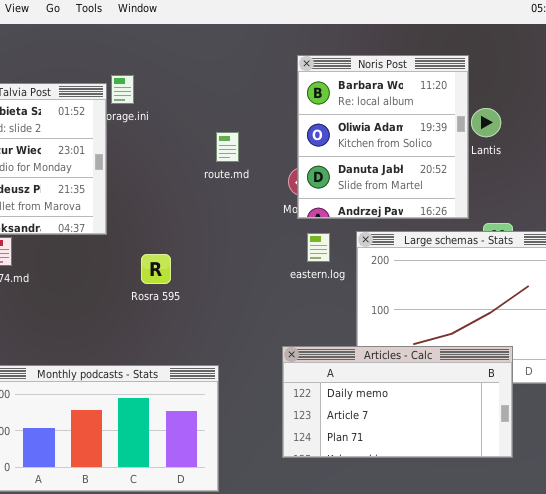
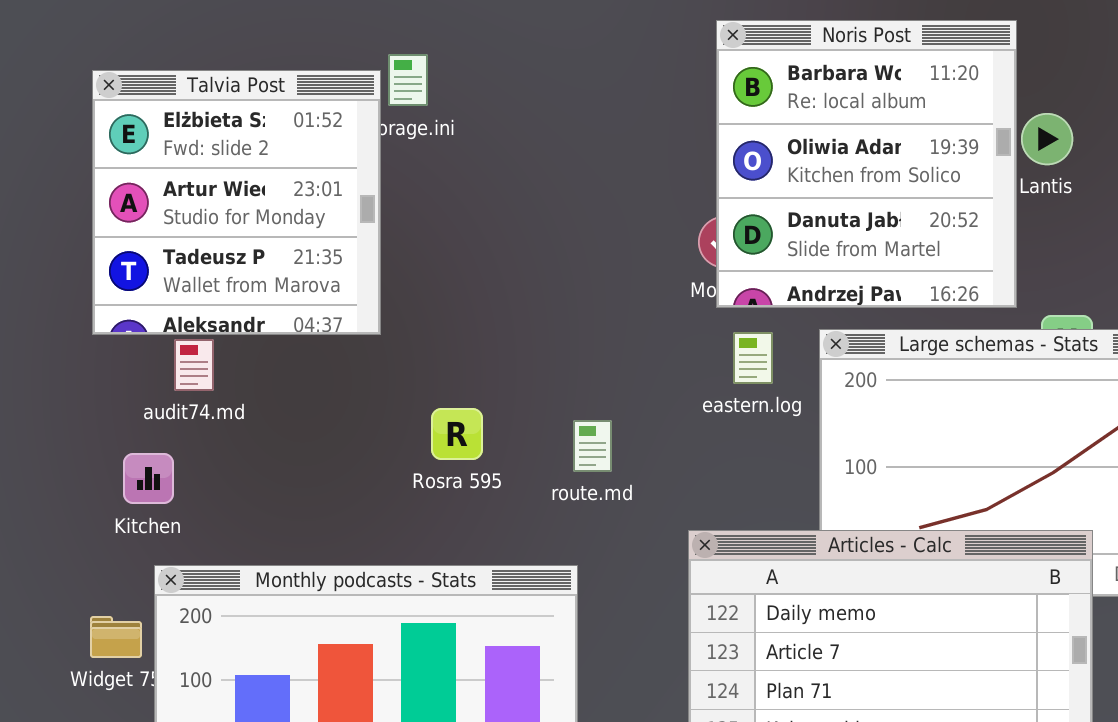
route.md: [216,132,239,162] -> [573,420,612,472], moved
Rosra 595: [141,254,171,284] -> [431,408,483,460], moved

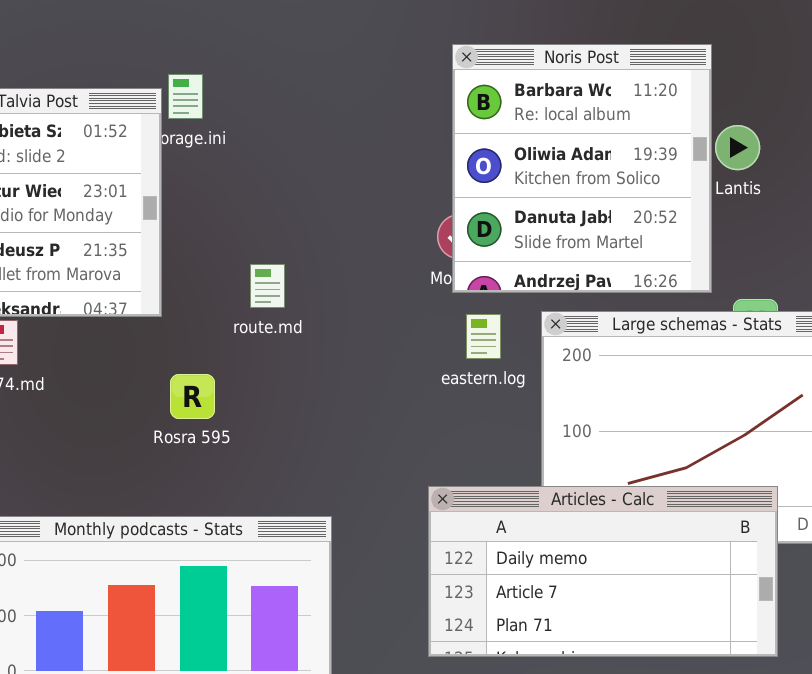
Rosra 595: [431,408,483,460] -> [170,374,215,419], moved
route.md: [573,420,612,472] -> [250,264,285,308], moved

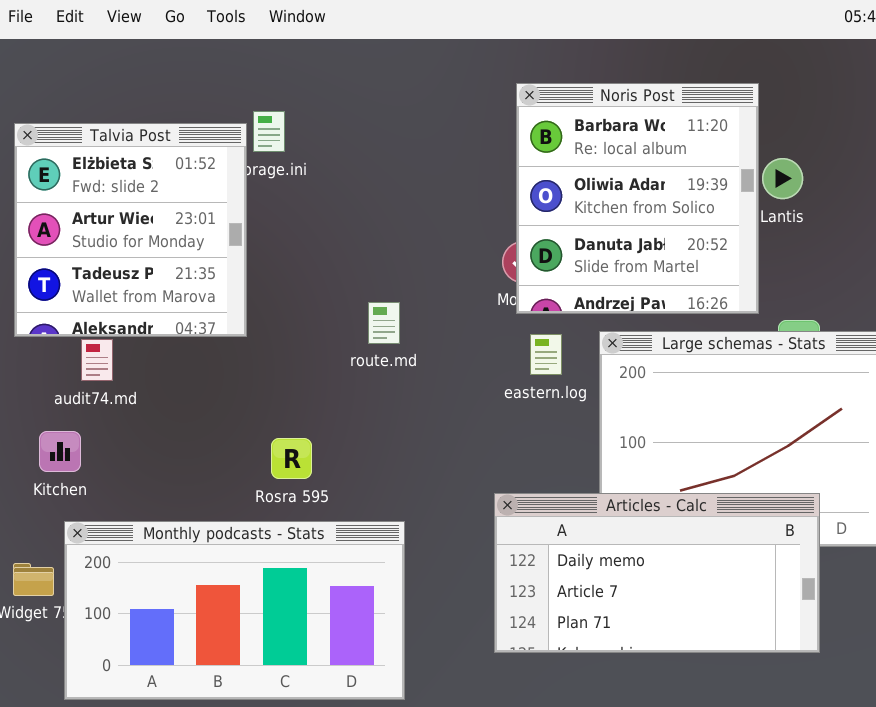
route.md: [250,264,285,308] -> [368,302,400,344], moved
Rosra 595: [170,374,215,419] -> [271,438,312,479], moved

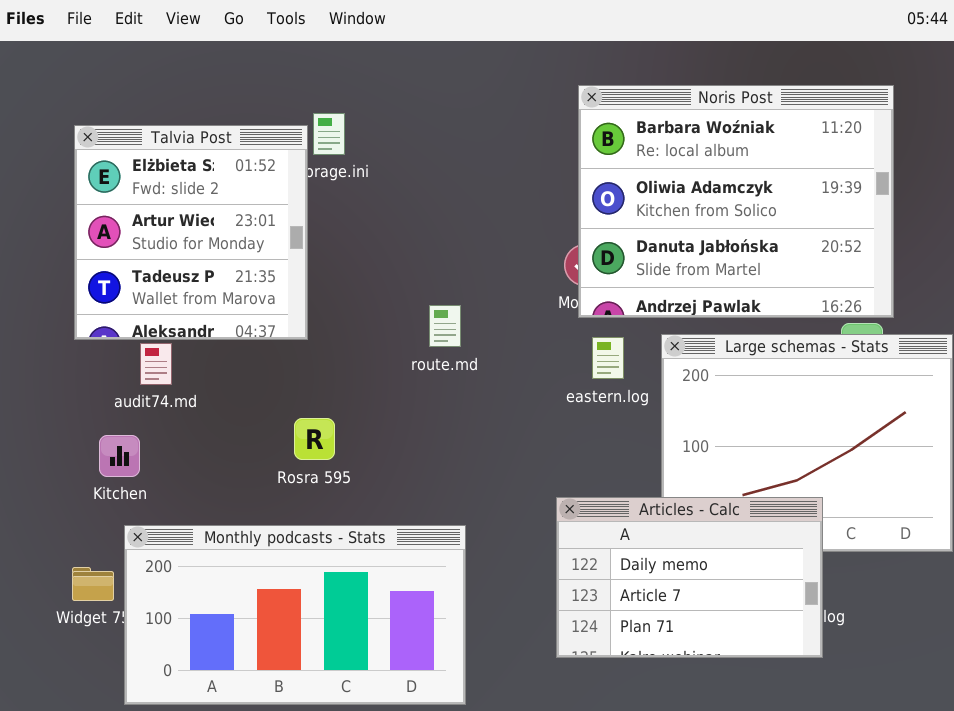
Noris Post: [516,83,759,314] -> [578,85,894,318], resized
Rosra 595: [271,438,312,479] -> [294,418,335,460], moved
Articles - Calc: [494,493,820,653] -> [556,497,823,658], resized

